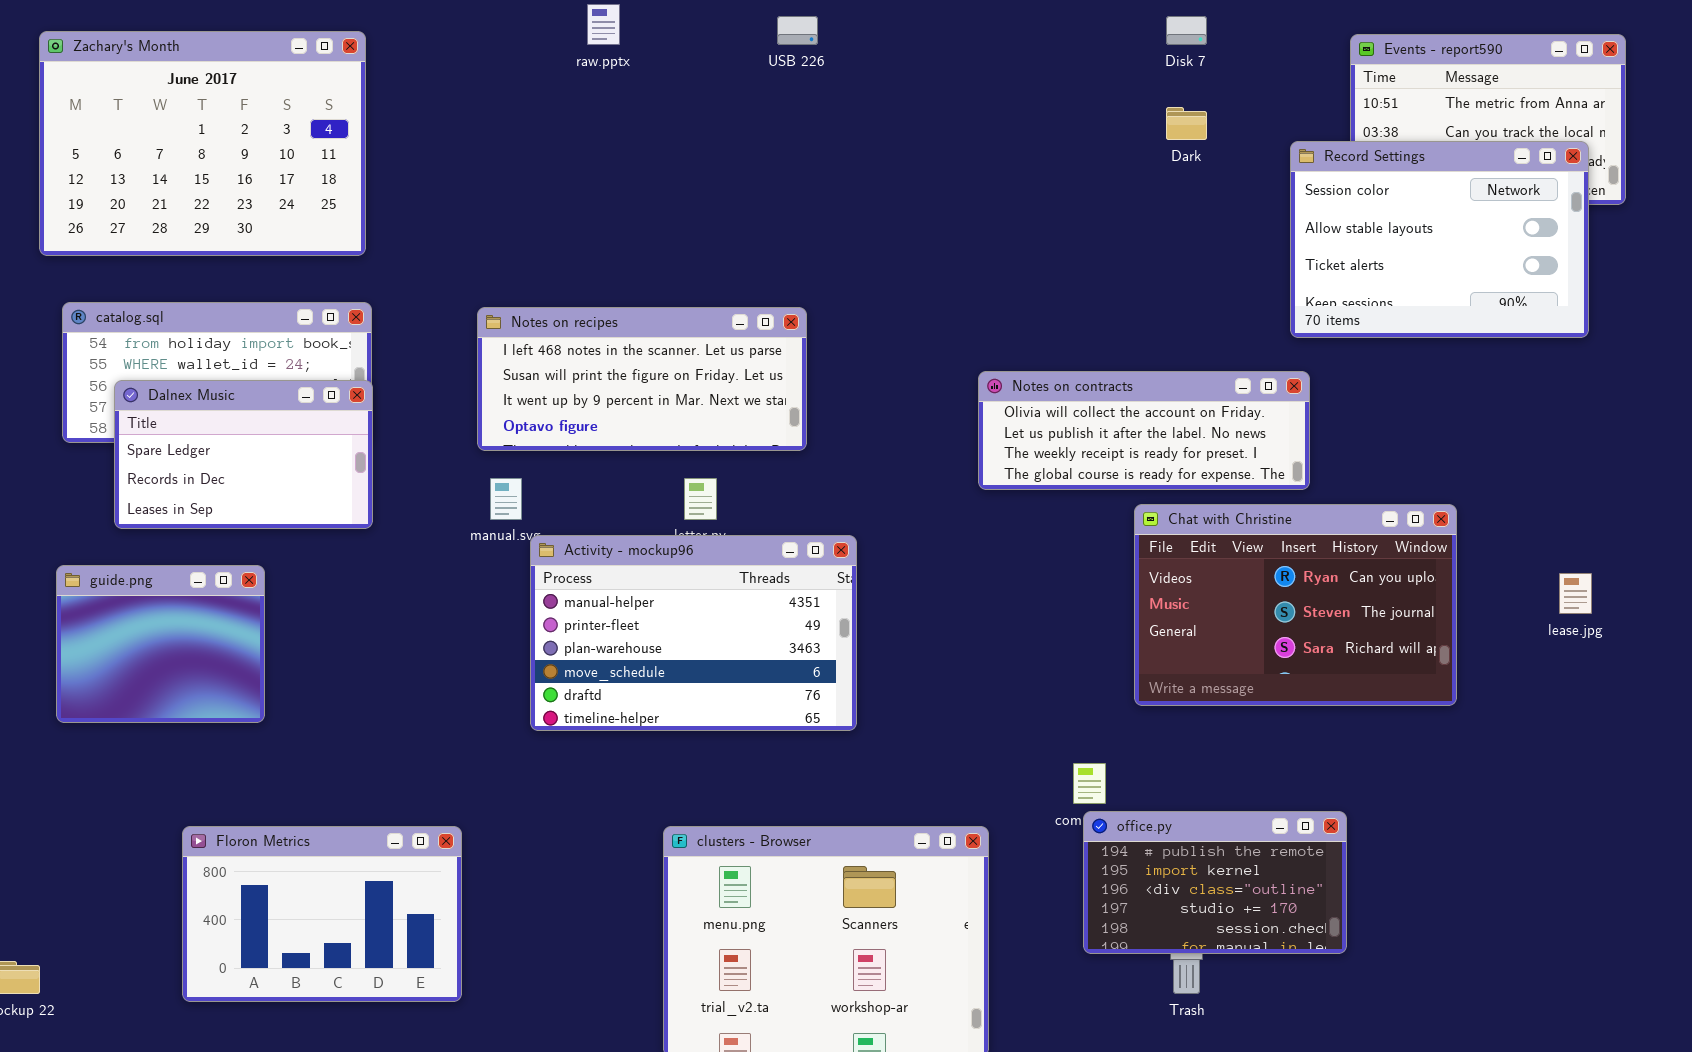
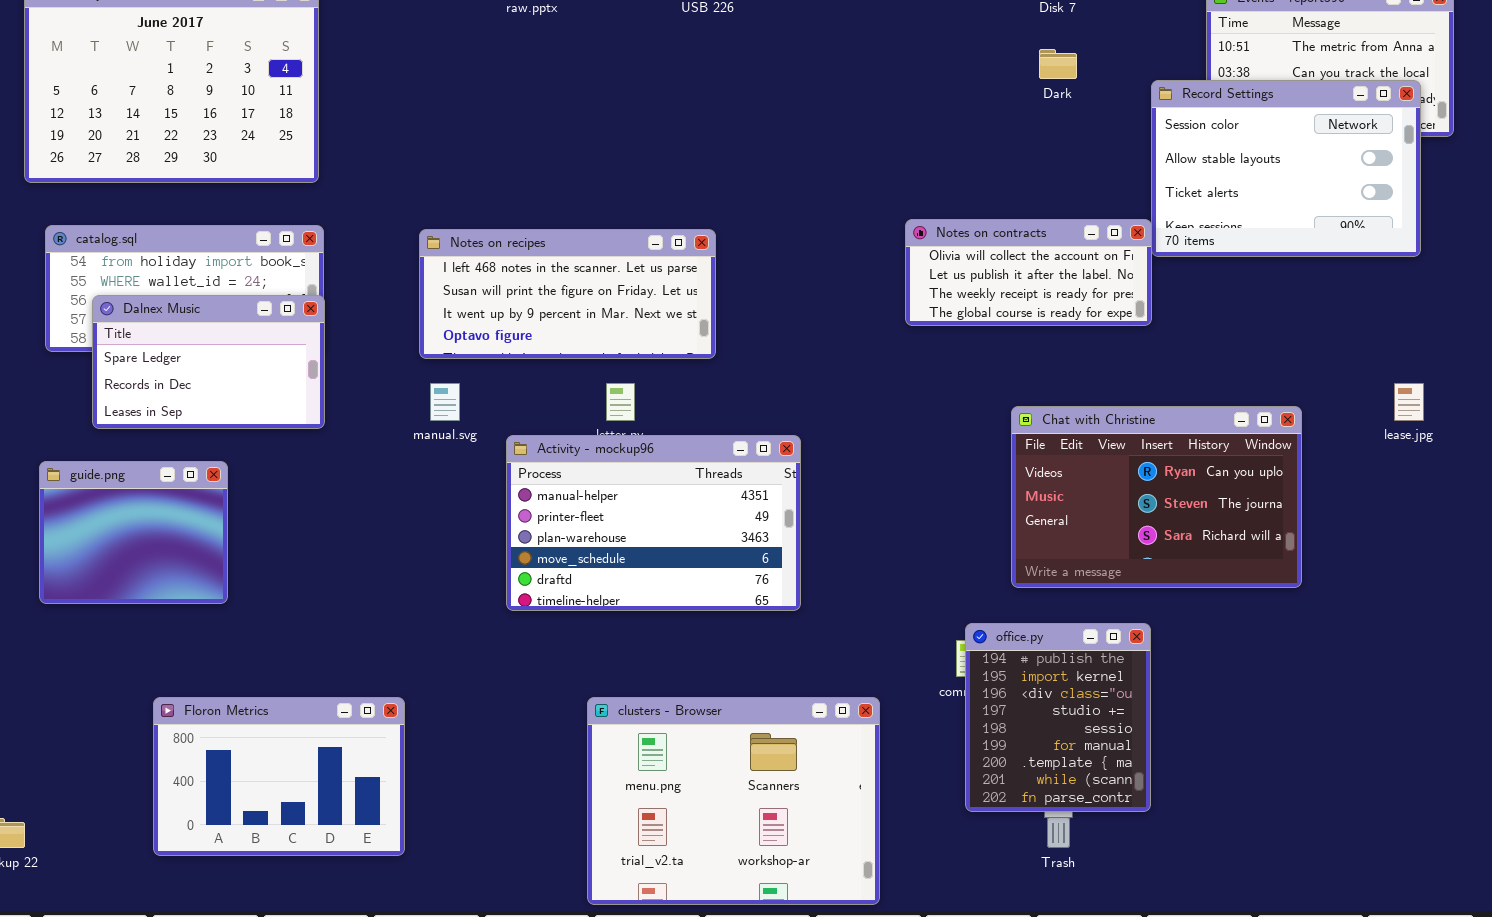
Notes on contracts: [978,371,1310,490] -> [905,219,1152,326], moved, resized
Activity - mockup96: [530,535,857,731] -> [506,435,801,611], moved
lease.jpg: [1559,573,1592,614] -> [1394,383,1424,421], moved
office.py: [1083,811,1347,954] -> [965,623,1151,812], resized

